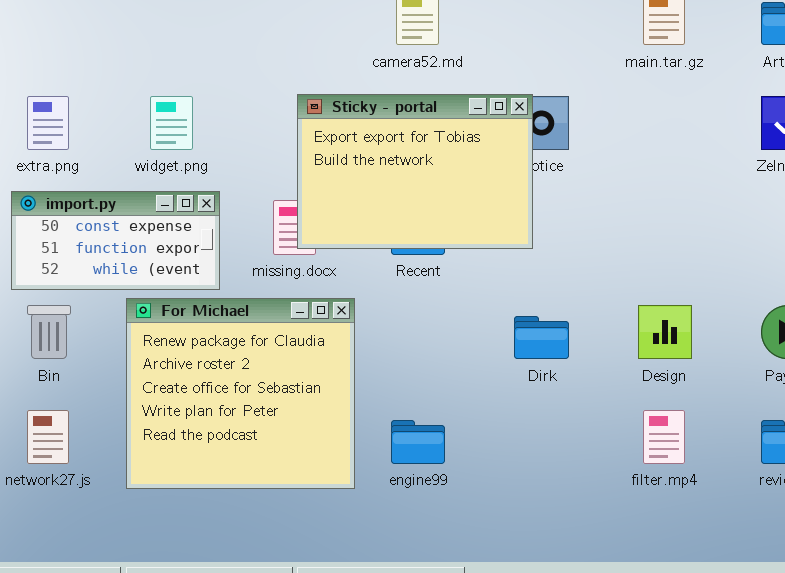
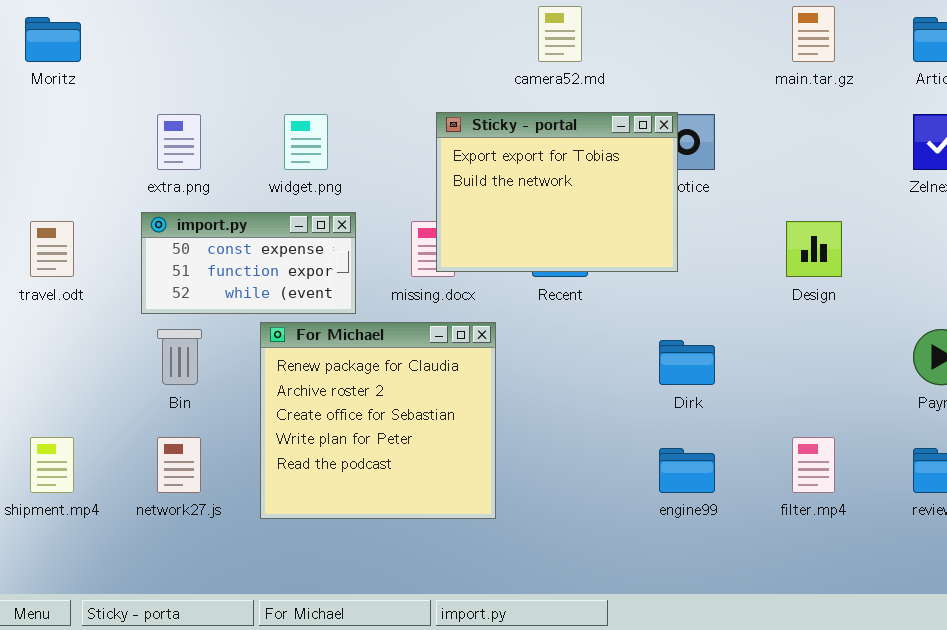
Design: [638,305,692,359] -> [786,221,842,277], moved
engine99: [391,420,445,464] -> [659,448,715,493], moved

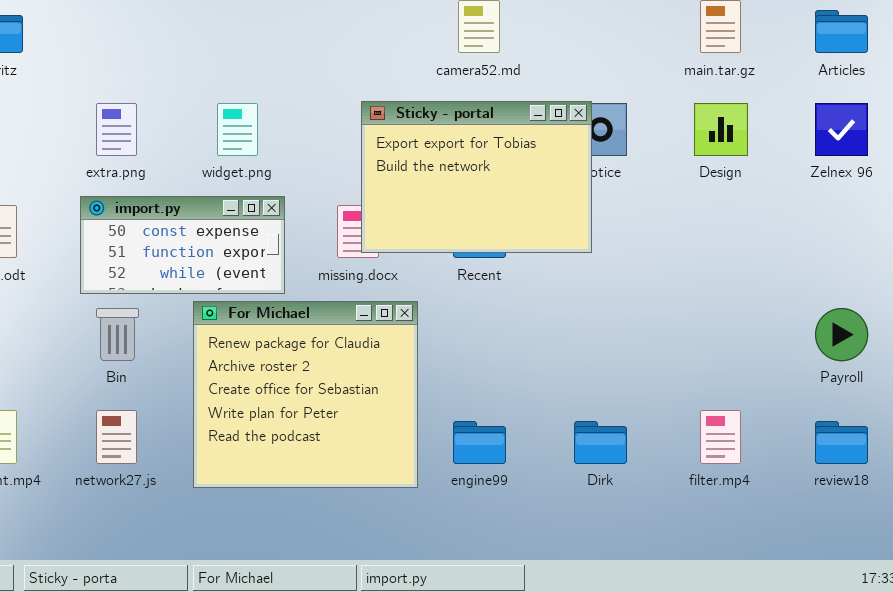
Design: [786,221,842,277] -> [694,103,748,156], moved
Dirk: [659,340,715,385] -> [574,421,627,464], moved
engine99: [659,448,715,493] -> [453,421,506,464], moved

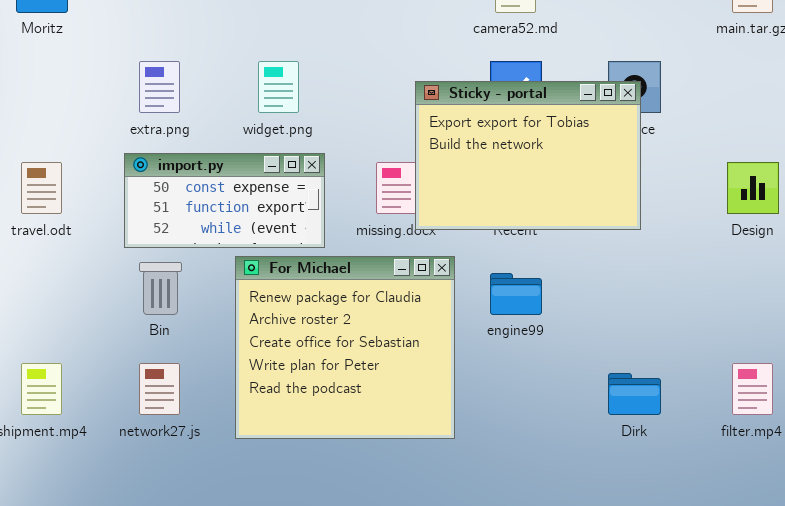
Sticky - portal: [361,101,592,253] -> [415,81,641,230], moved
Design: [694,103,748,156] -> [727,162,779,214], moved
engine99: [453,421,506,464] -> [490,273,542,315], moved

